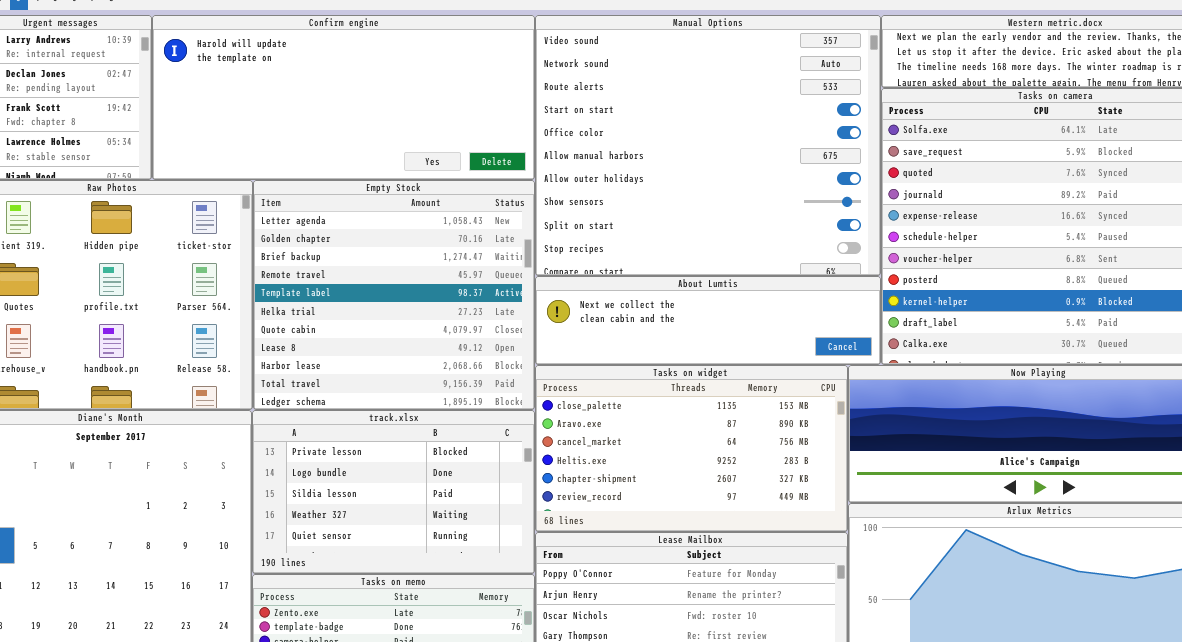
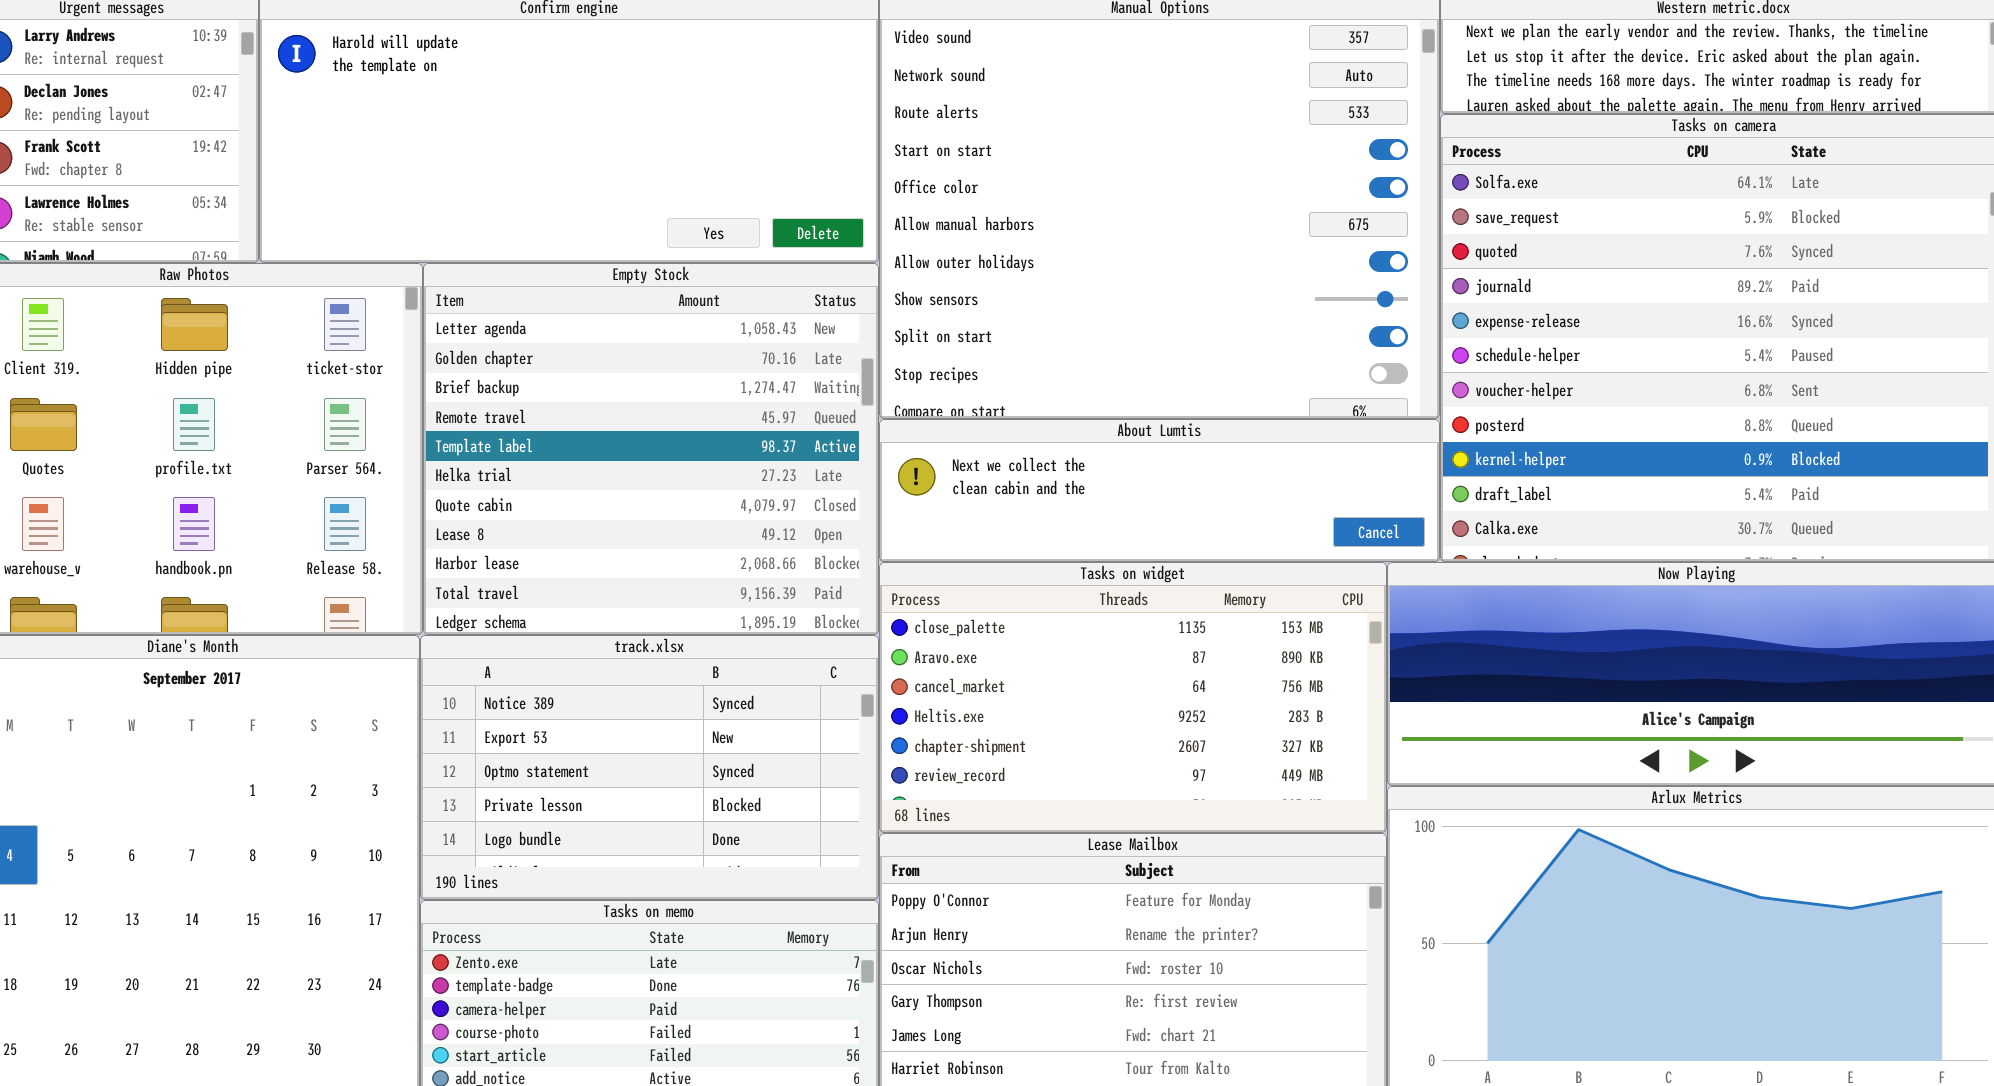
track.xlsx: [252,410,535,574] -> [420,635,879,900], scrolled up 3 rows

